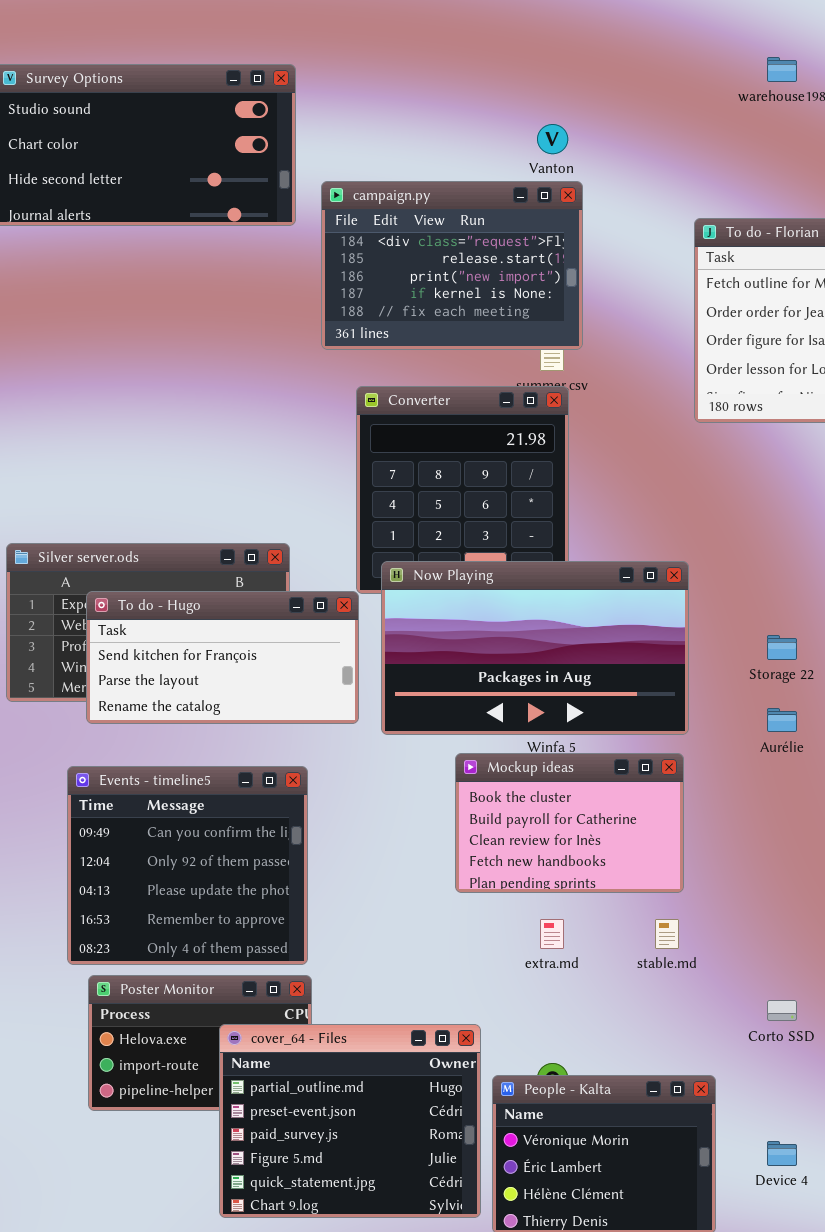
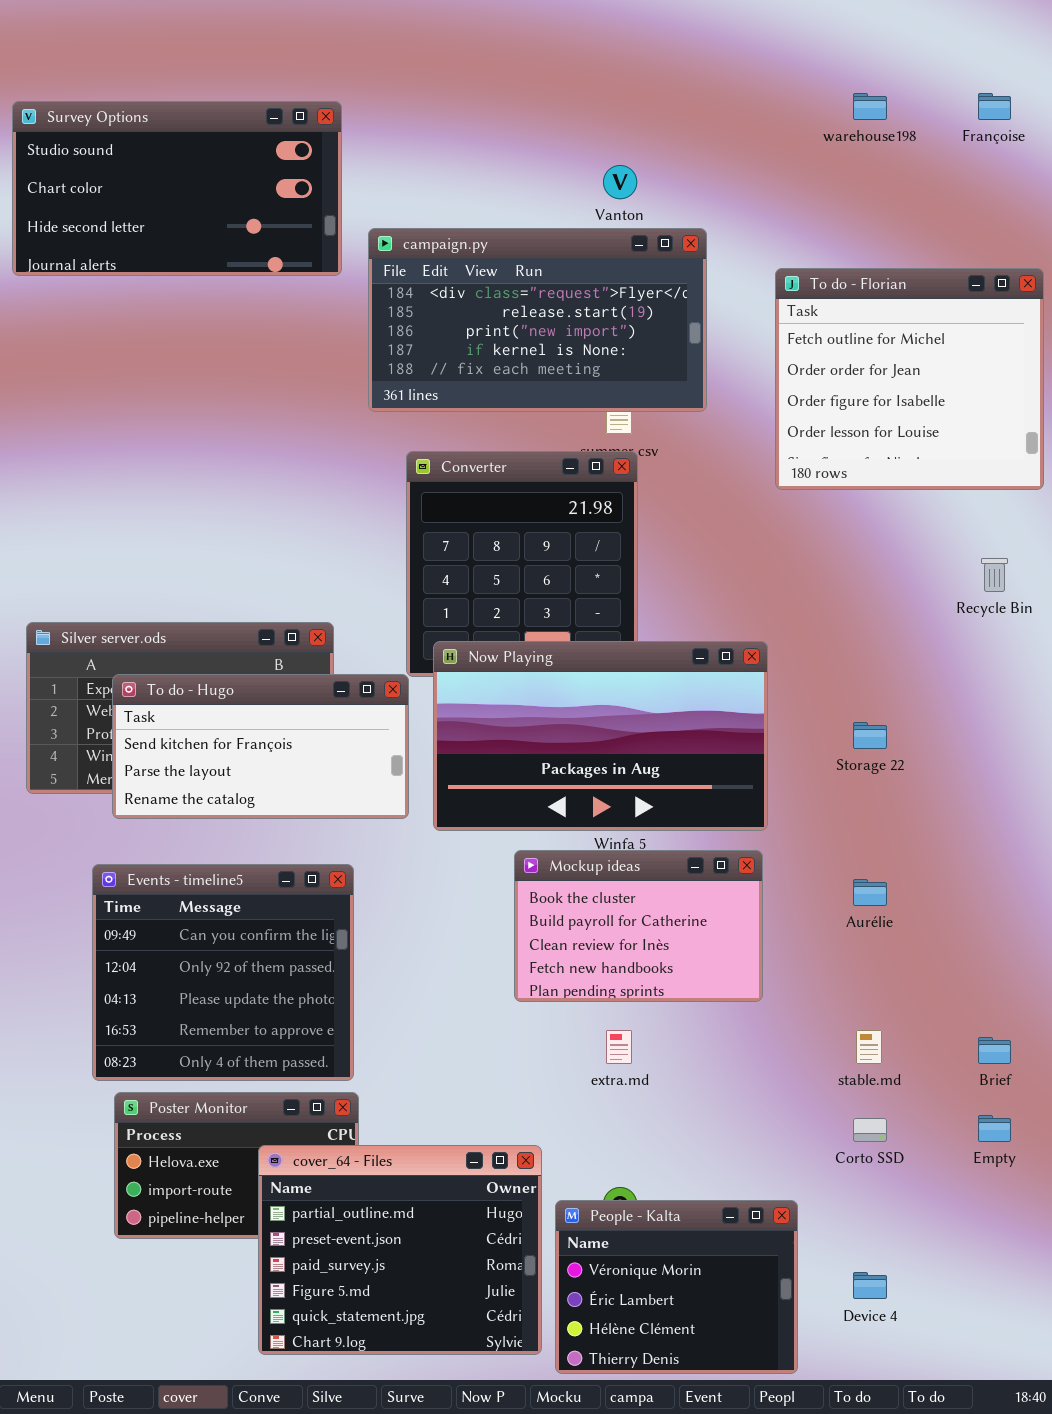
campaign.py: [321,181,583,350] -> [368,228,707,412], resized
Aurélie: [767,708,797,732] -> [853,879,887,906], moved
stable.md: [655,919,679,949] -> [856,1030,882,1064], moved

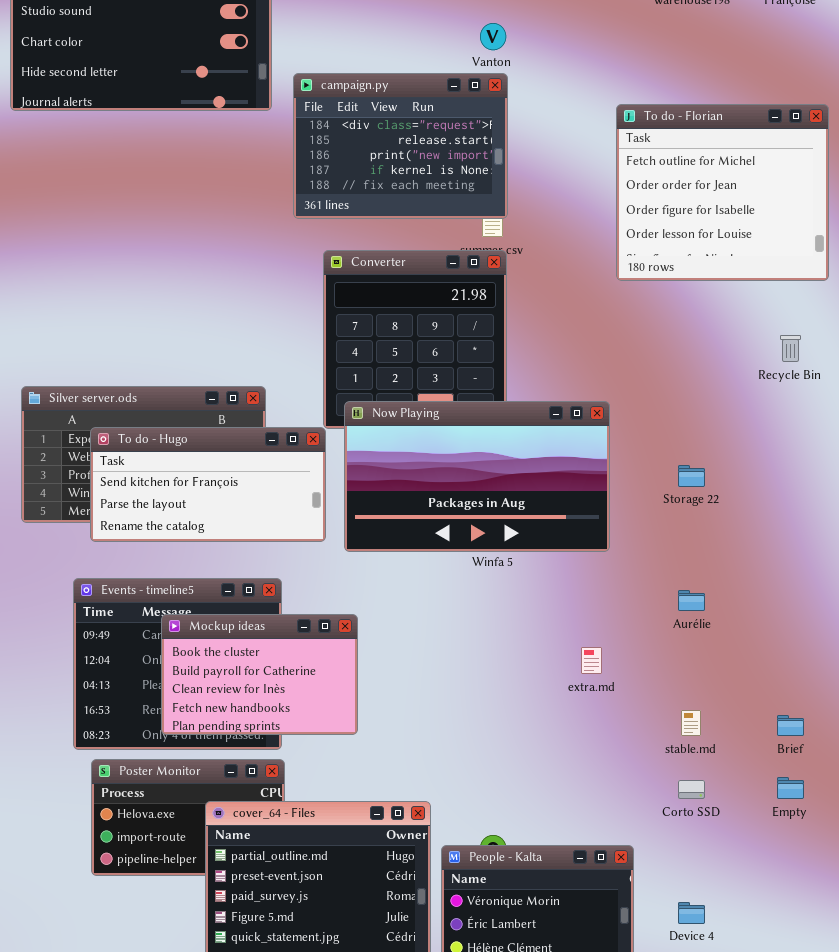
campaign.py: [368,228,707,412] -> [293,73,508,219], resized
Mockup ideas: [514,850,763,1002] -> [161,614,358,735], moved
extra.md: [606,1030,632,1064] -> [581,647,602,674], moved

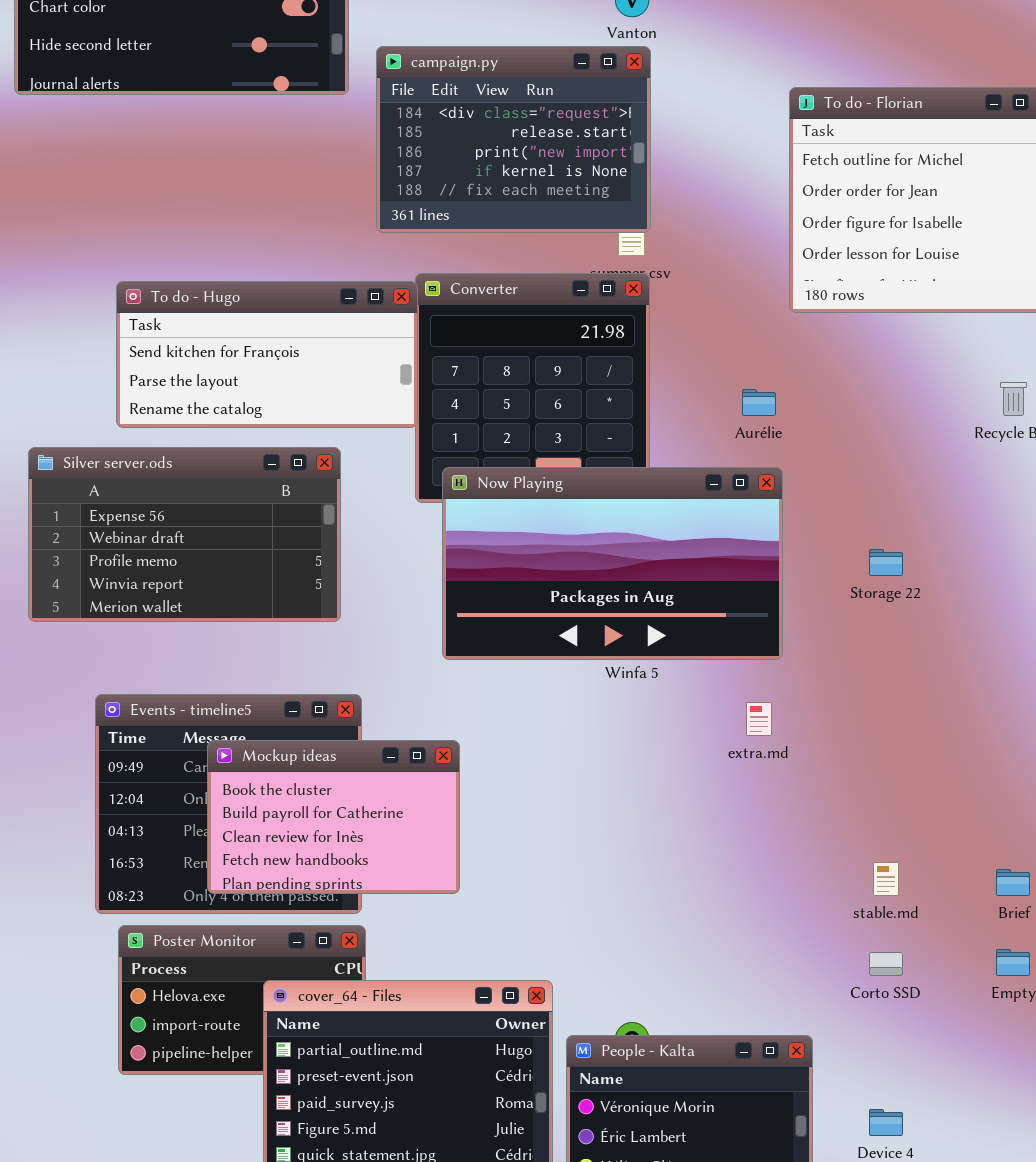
To do - Hugo: [90,427,326,542] -> [116,281,418,428], moved
Aurélie: [678,590,705,611] -> [742,389,776,416], moved
extra.md: [581,647,602,674] -> [746,702,772,736], moved

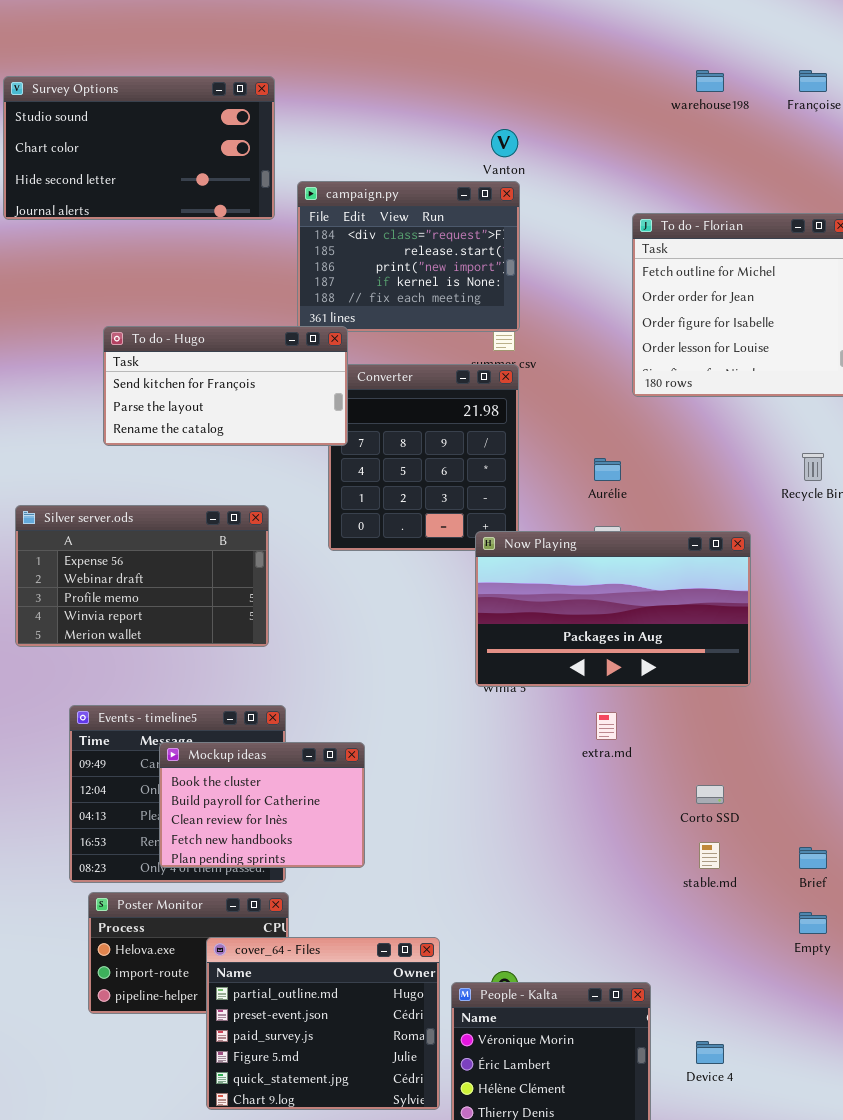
To do - Hugo: [116,281,418,428] -> [103,326,348,446], moved
Now Playing: [442,467,783,660] -> [475,531,751,687], moved
Corto SSD: [869,952,903,976] -> [696,785,724,804], moved

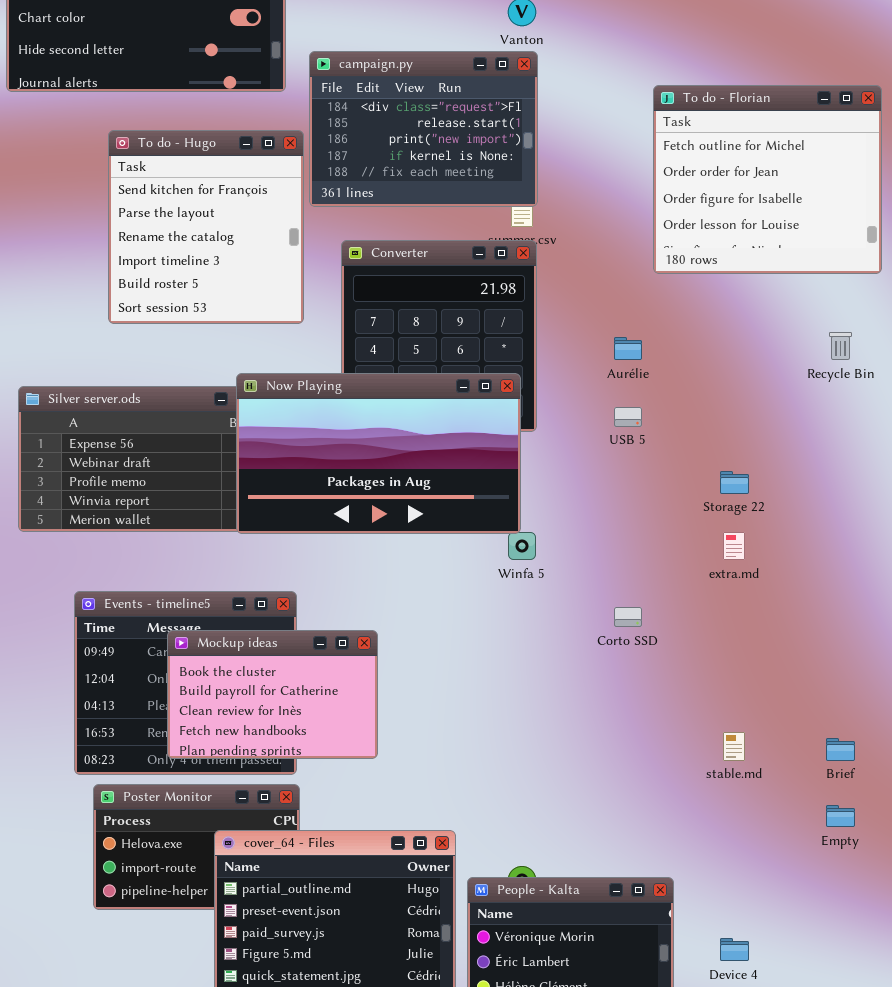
To do - Hugo: [103,326,348,446] -> [108,130,304,324], resized
Now Playing: [475,531,751,687] -> [236,373,521,534], moved
extra.md: [596,712,617,740] -> [723,532,745,560], moved
Corto SSD: [696,785,724,804] -> [614,607,642,627], moved

